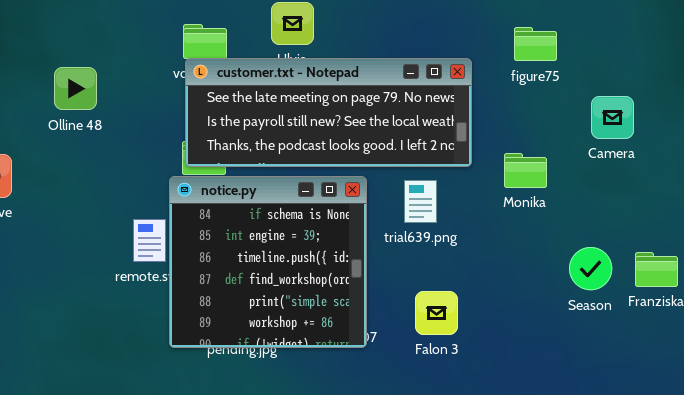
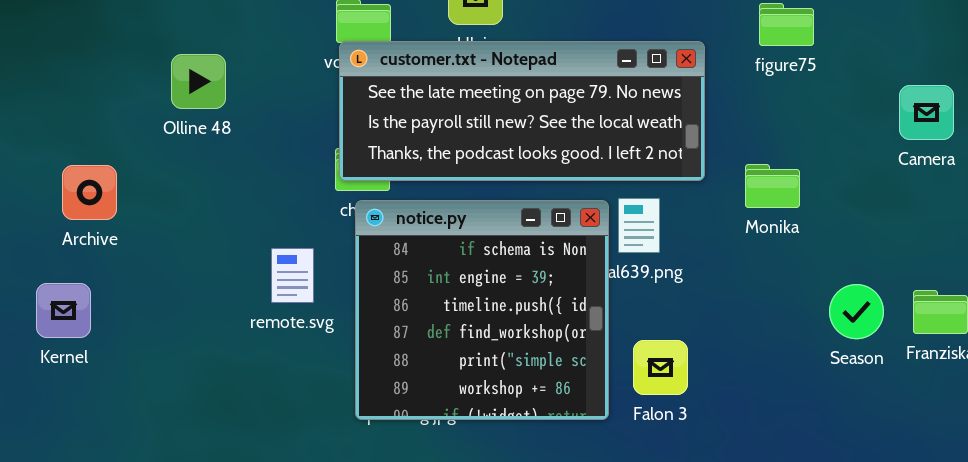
Camera: [591,96,634,139] -> [899,85,954,140], moved
notice.py: [169,176,367,348] -> [355,200,609,420], moved

